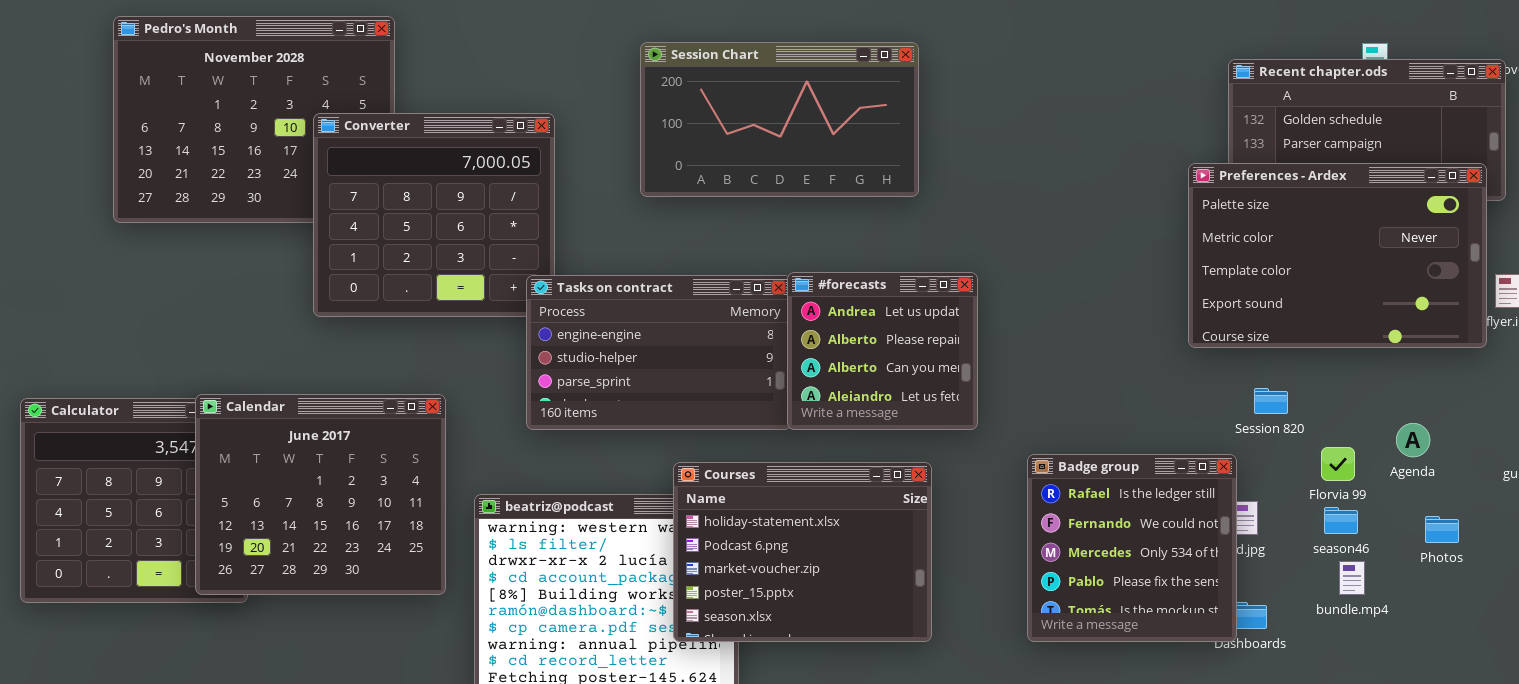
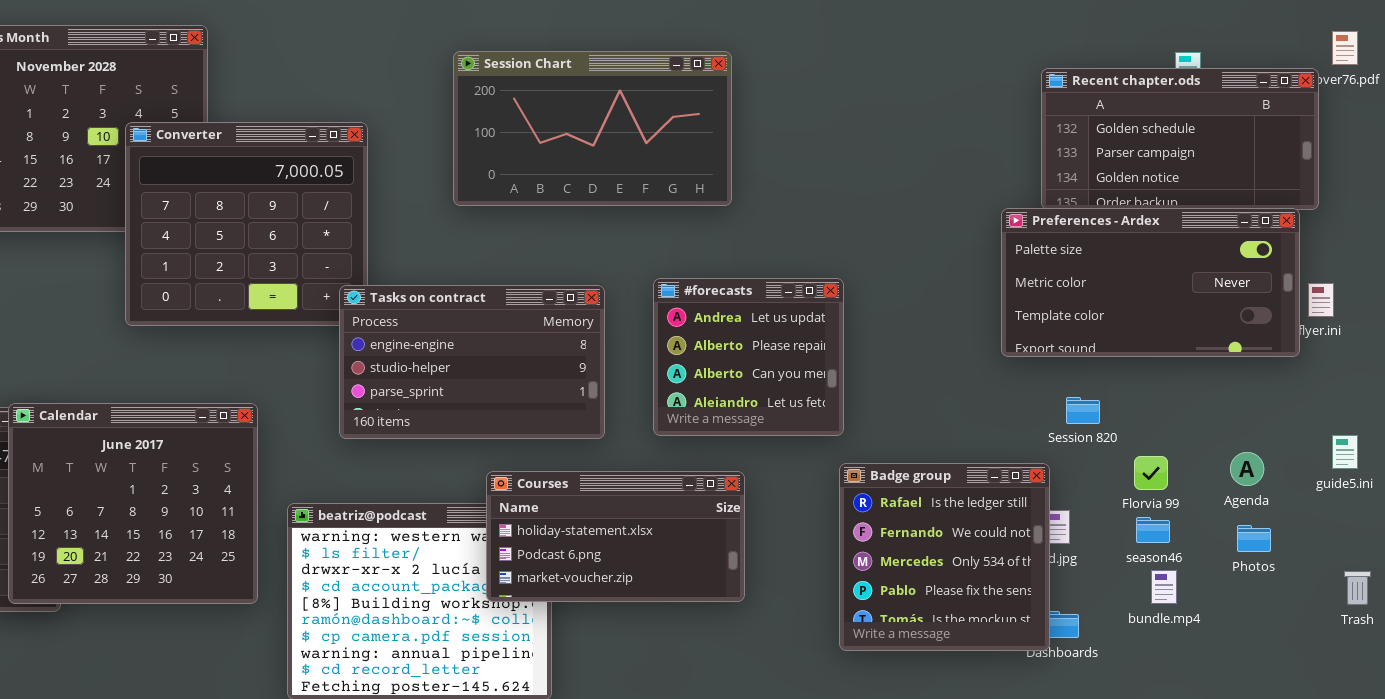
Preferences - Ardex: [1188,163,1487,348] -> [1001,208,1300,357], resized
#forecasts: [787,272,978,430] -> [653,278,844,436], moved
Agenda: [1396,423,1430,457] -> [1230,452,1264,486], moved
Courses: [673,462,932,642] -> [486,471,745,602], resized

